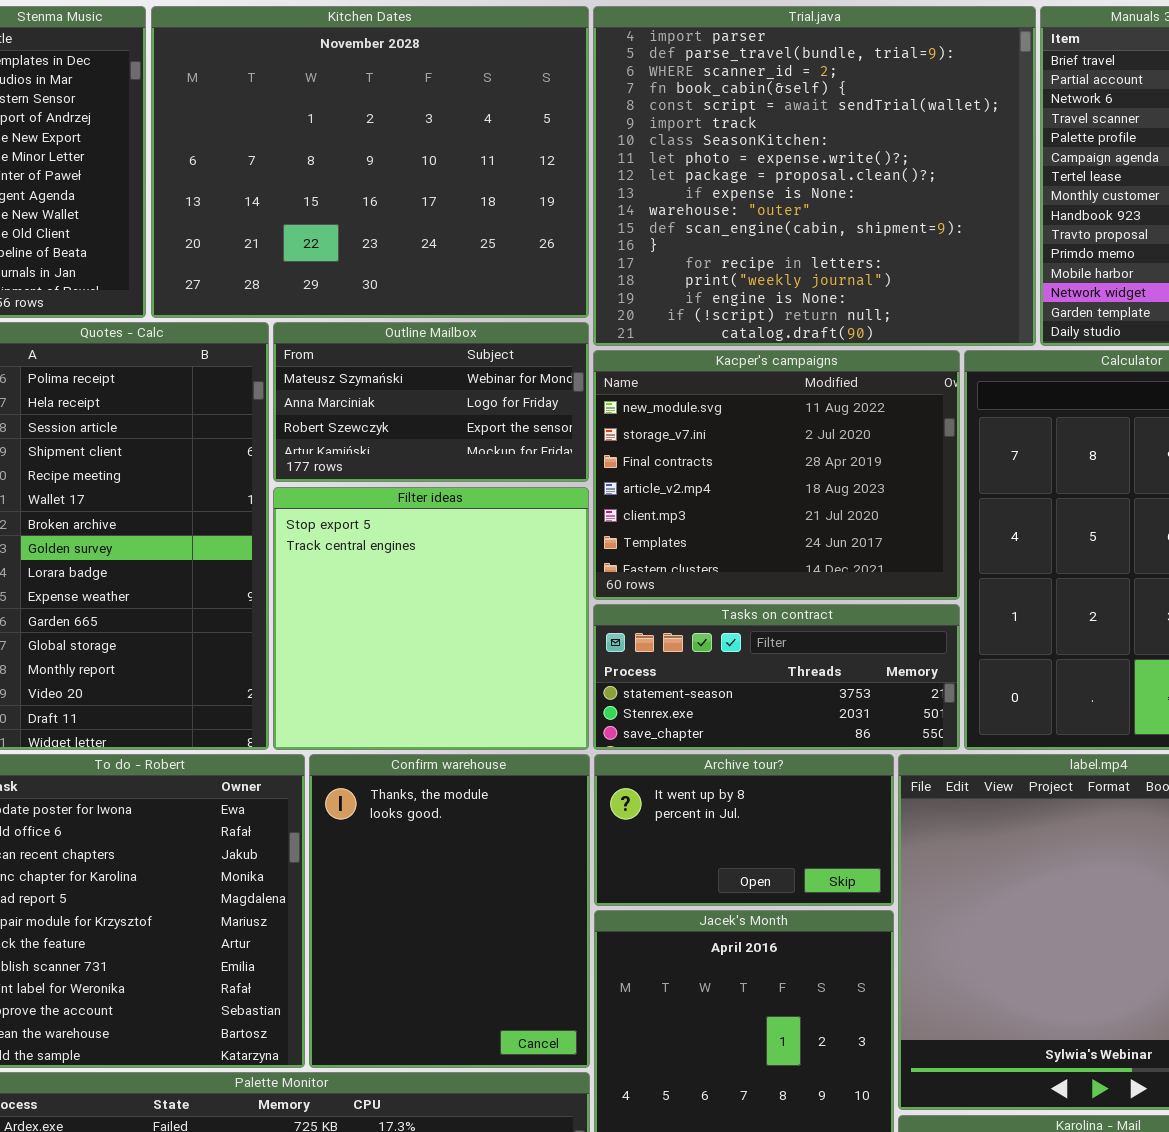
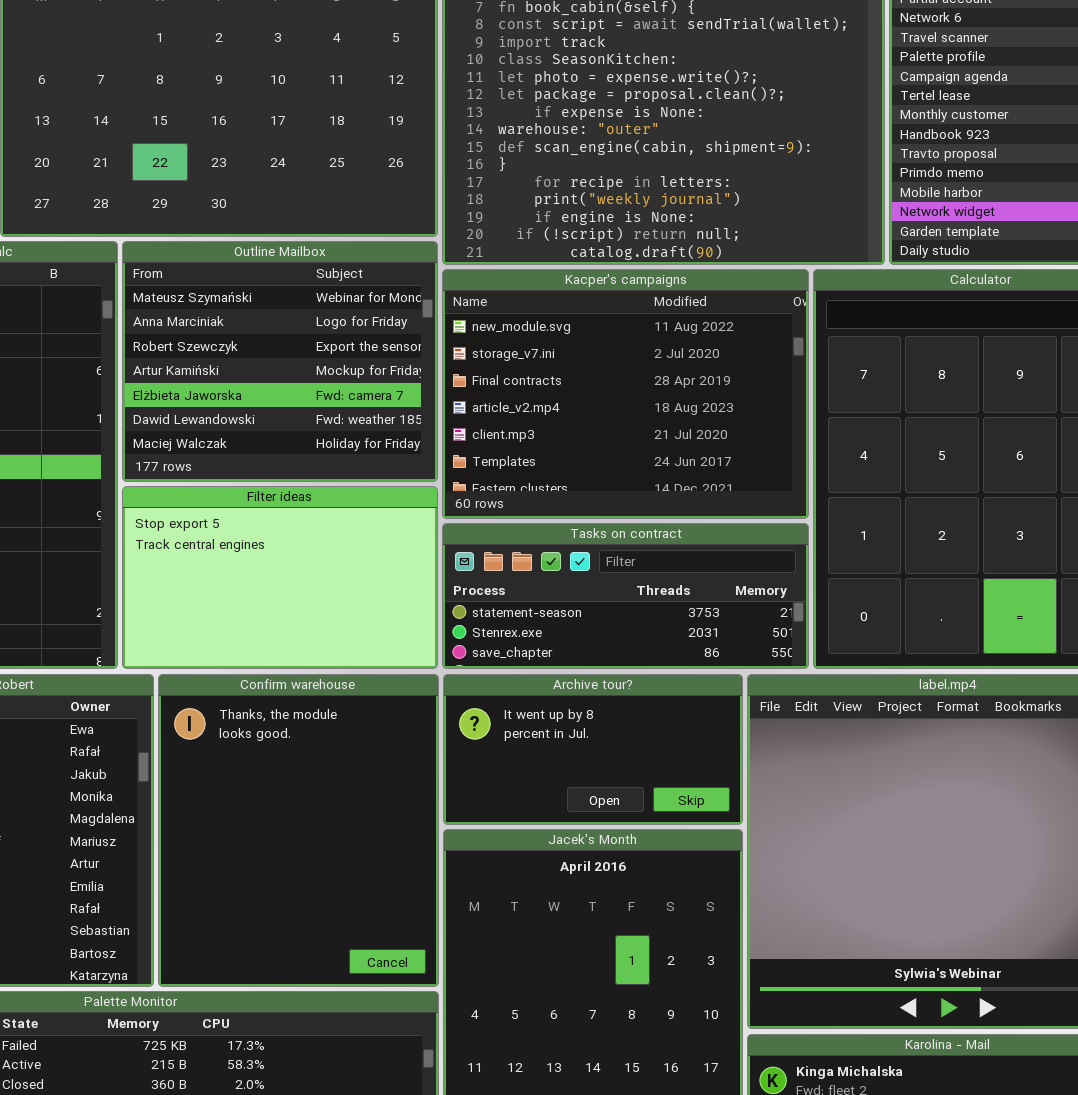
Outline Mailbox: [273,322,589,482] -> [122,241,438,482], resized
Filter ideas: [273,487,589,750] -> [122,486,438,669], resized

